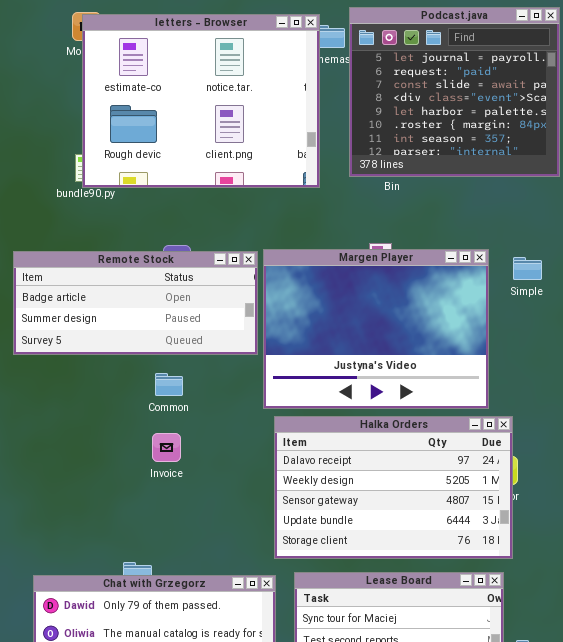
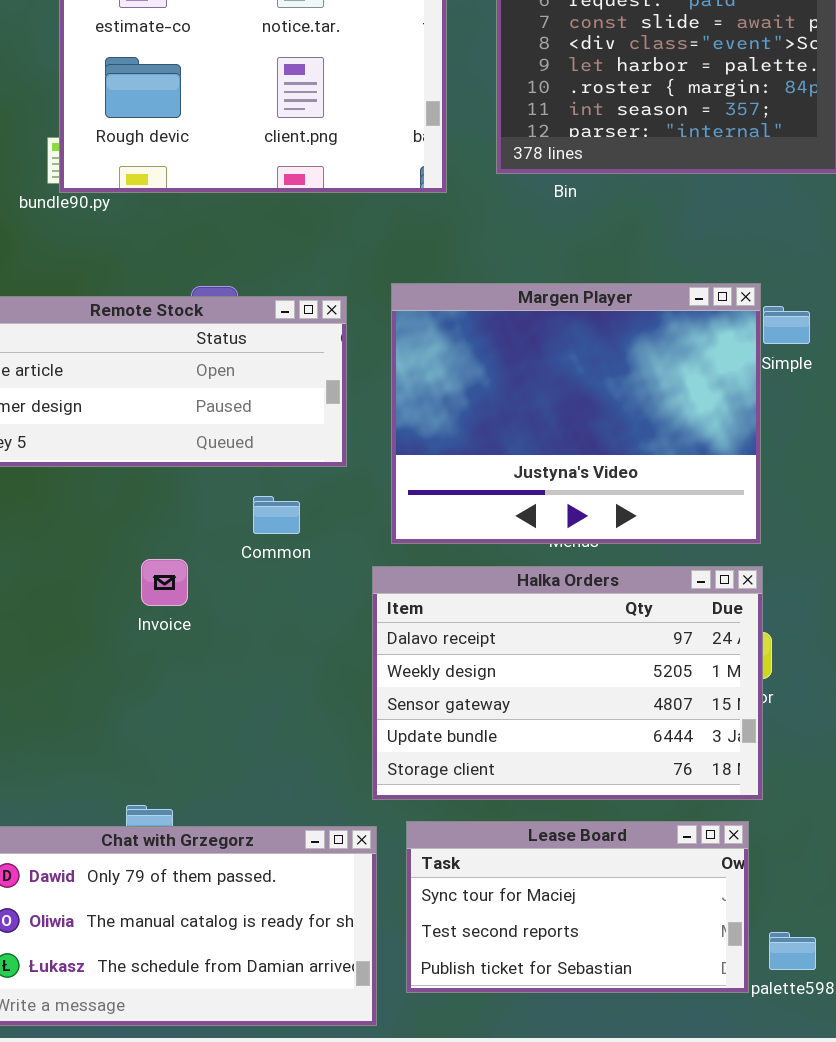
Margen Player: [263,249,489,409] -> [391,283,761,544], moved
Common: [155,373,183,396] -> [253,496,300,534], moved
Invoice: [152,433,181,462] -> [141,559,188,606], moved

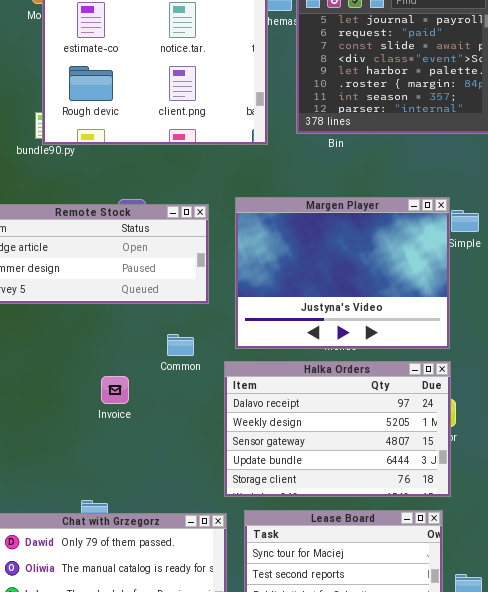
Common: [253,496,300,534] -> [167,334,194,356], moved
Invoice: [141,559,188,606] -> [101,376,129,404], moved

